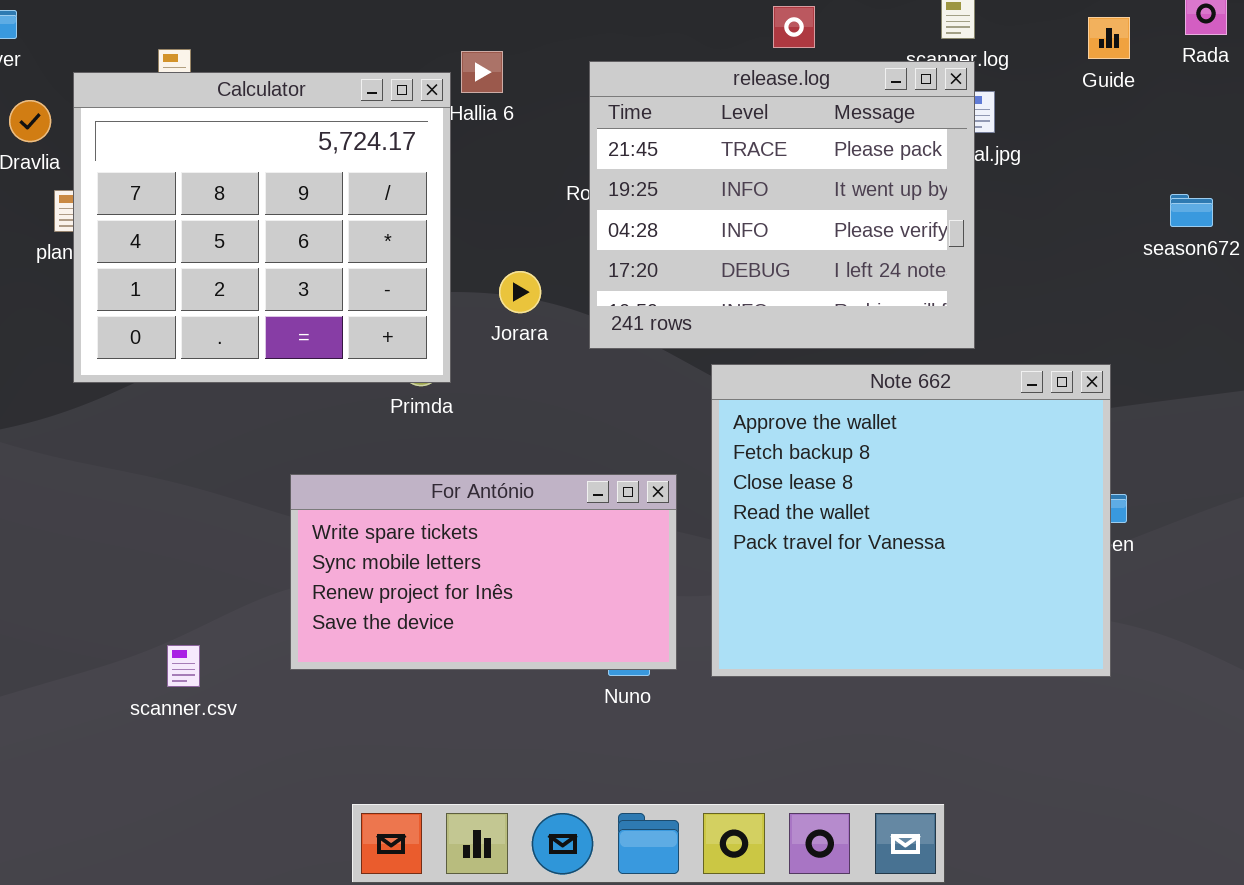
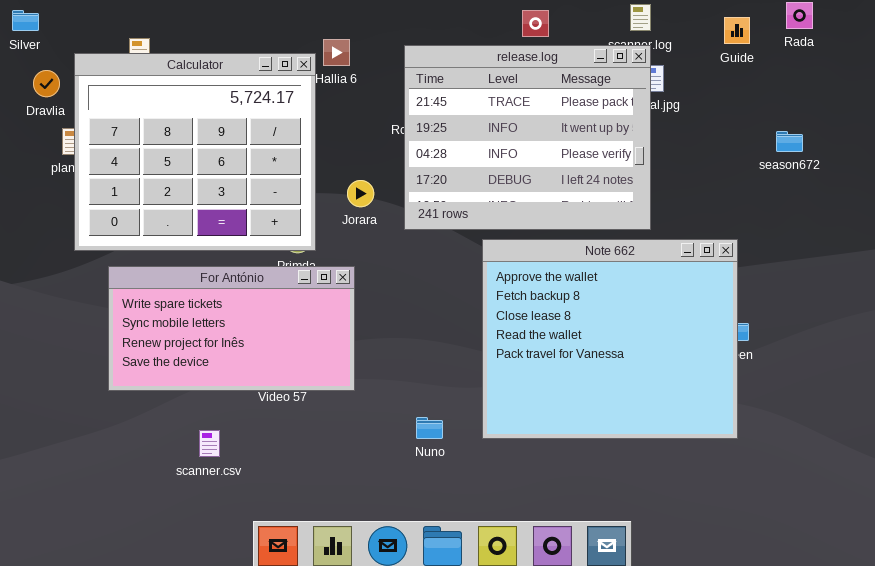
For António: [290,474,677,670] -> [108,266,355,391], moved
scanner.csv: [167,645,200,687] -> [199,430,220,457], moved

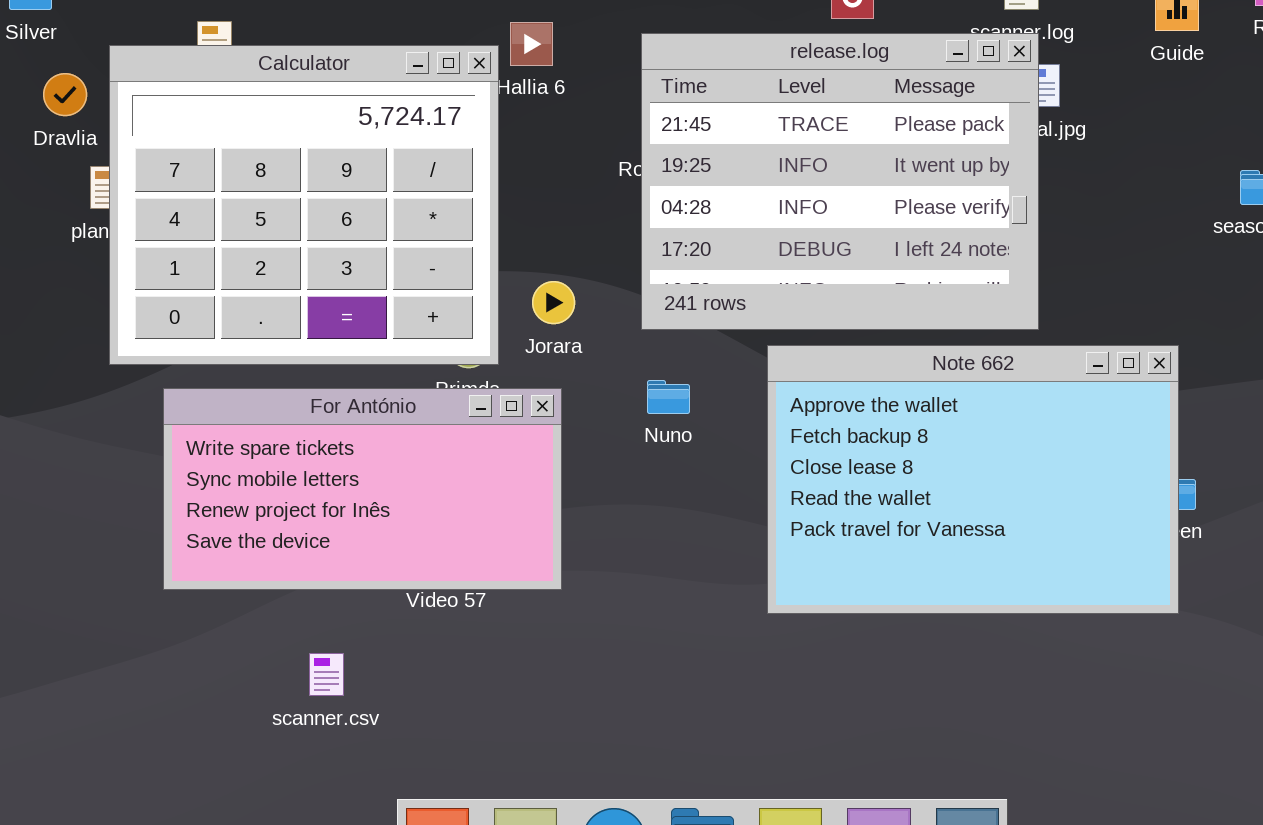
Jorara: [347,180,374,207] -> [532,281,575,324], moved
Note 662: [482,239,738,439] -> [767,345,1179,614], resized
Nuno: [416,417,443,439] -> [647,380,690,414], moved

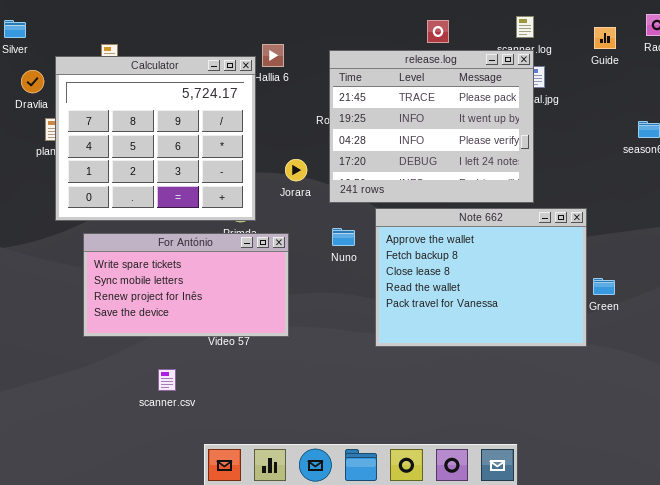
Jorara: [532,281,575,324] -> [285,159,307,181], moved
Note 662: [767,345,1179,614] -> [375,208,587,347], moved

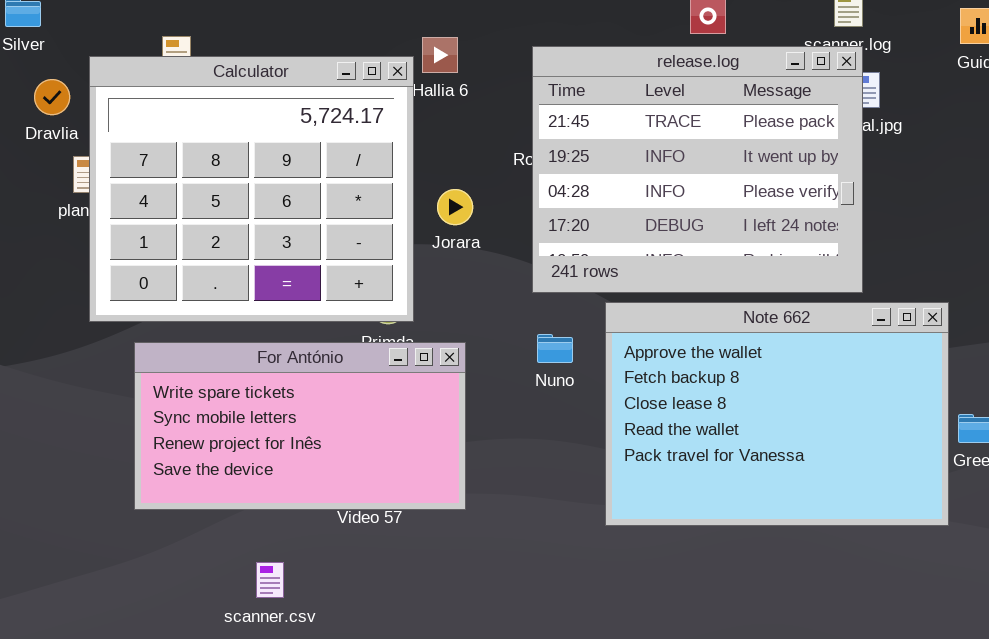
Jorara: [285,159,307,181] -> [437,189,473,225], moved

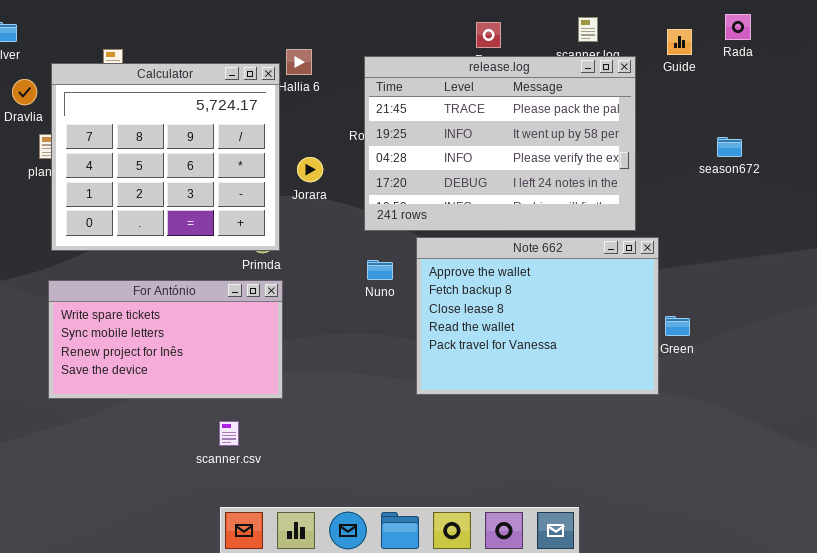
release.log: [532,46,863,293] -> [364,56,636,231], resized
For António: [134,342,466,510] -> [48,280,283,399], moved
scanner.csv: [256,562,284,598] -> [219,421,239,446], moved

